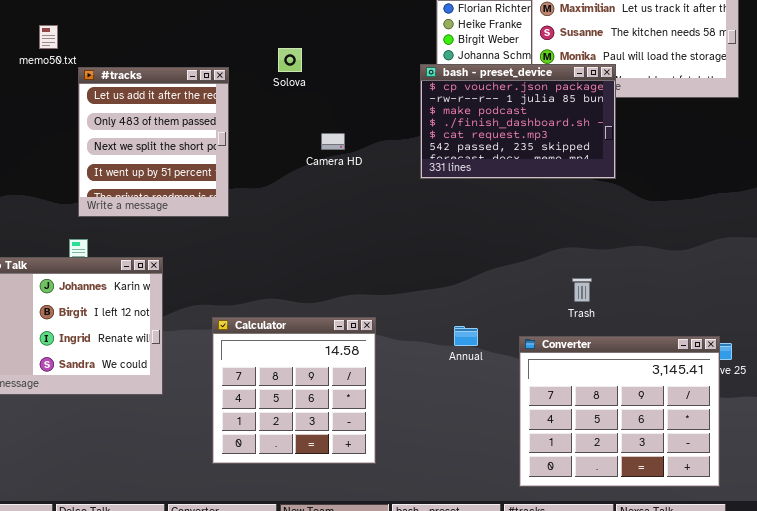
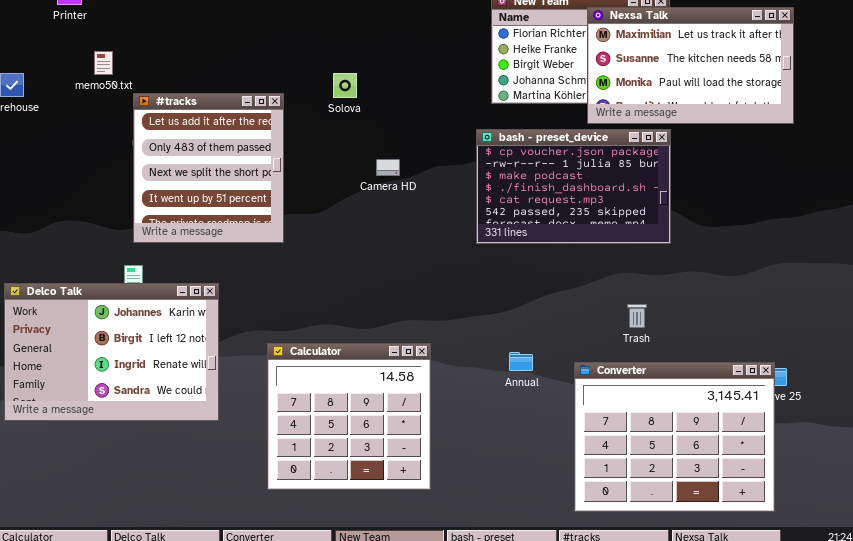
bash - preset_device: [420,64,616,179] -> [476,129,671,244], moved

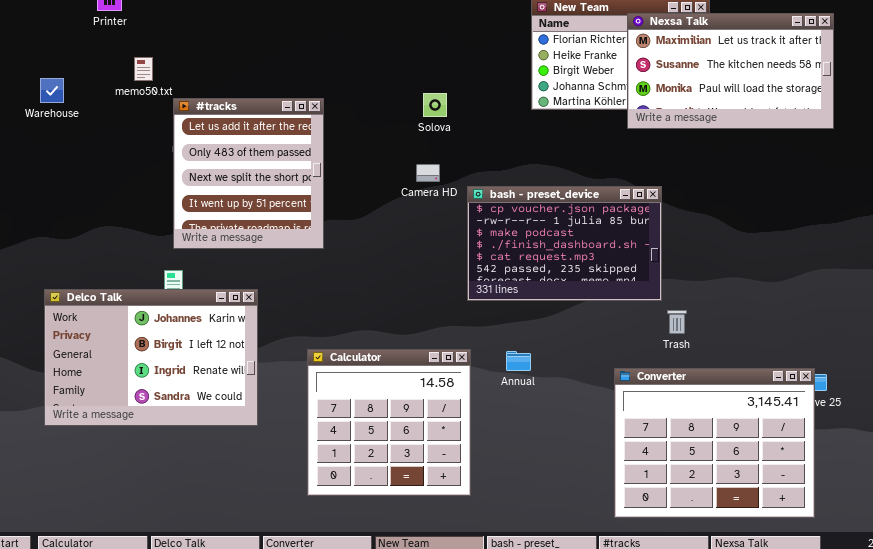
Solova: [333,73,357,98] -> [423,93,447,117], moved
bash - preset_device: [476,129,671,244] -> [467,186,662,301], moved
Annual: [509,352,533,371] -> [506,351,531,371], moved

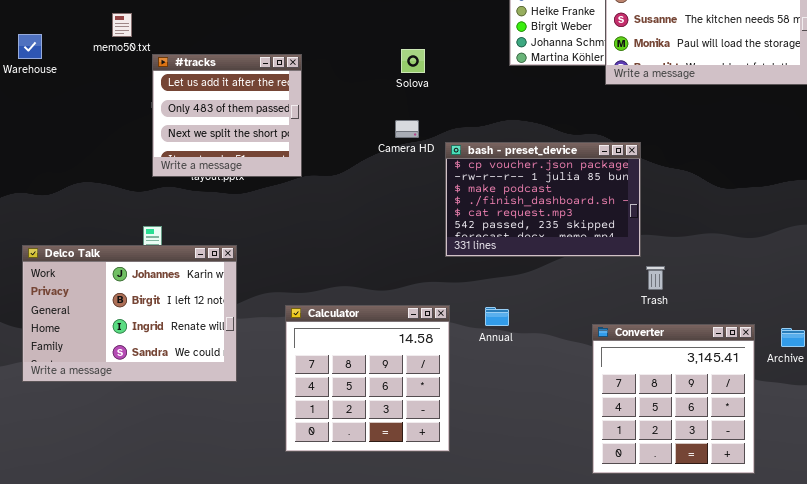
#tracks: [173,98,324,249] -> [152,54,302,177], resized
Converter: [614,368,815,518] -> [592,324,755,474], resized

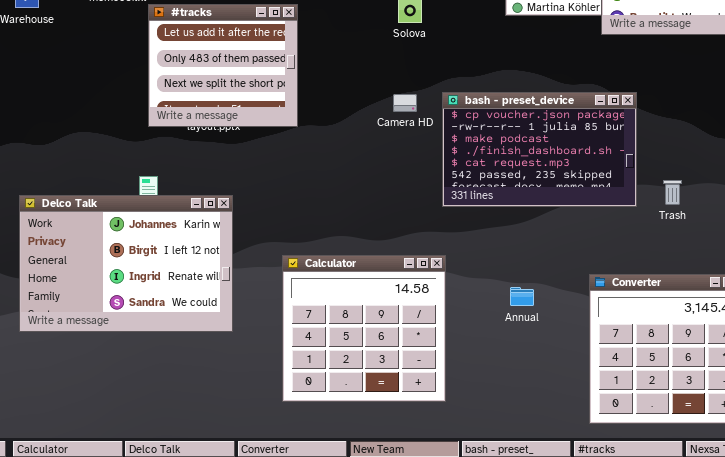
Camera HD: [395,120,419,138] -> [393,94,417,112], moved
Trash: [646,266,665,290] -> [663,180,682,205], moved
Annual: [485,307,509,326] -> [510,287,534,306], moved

